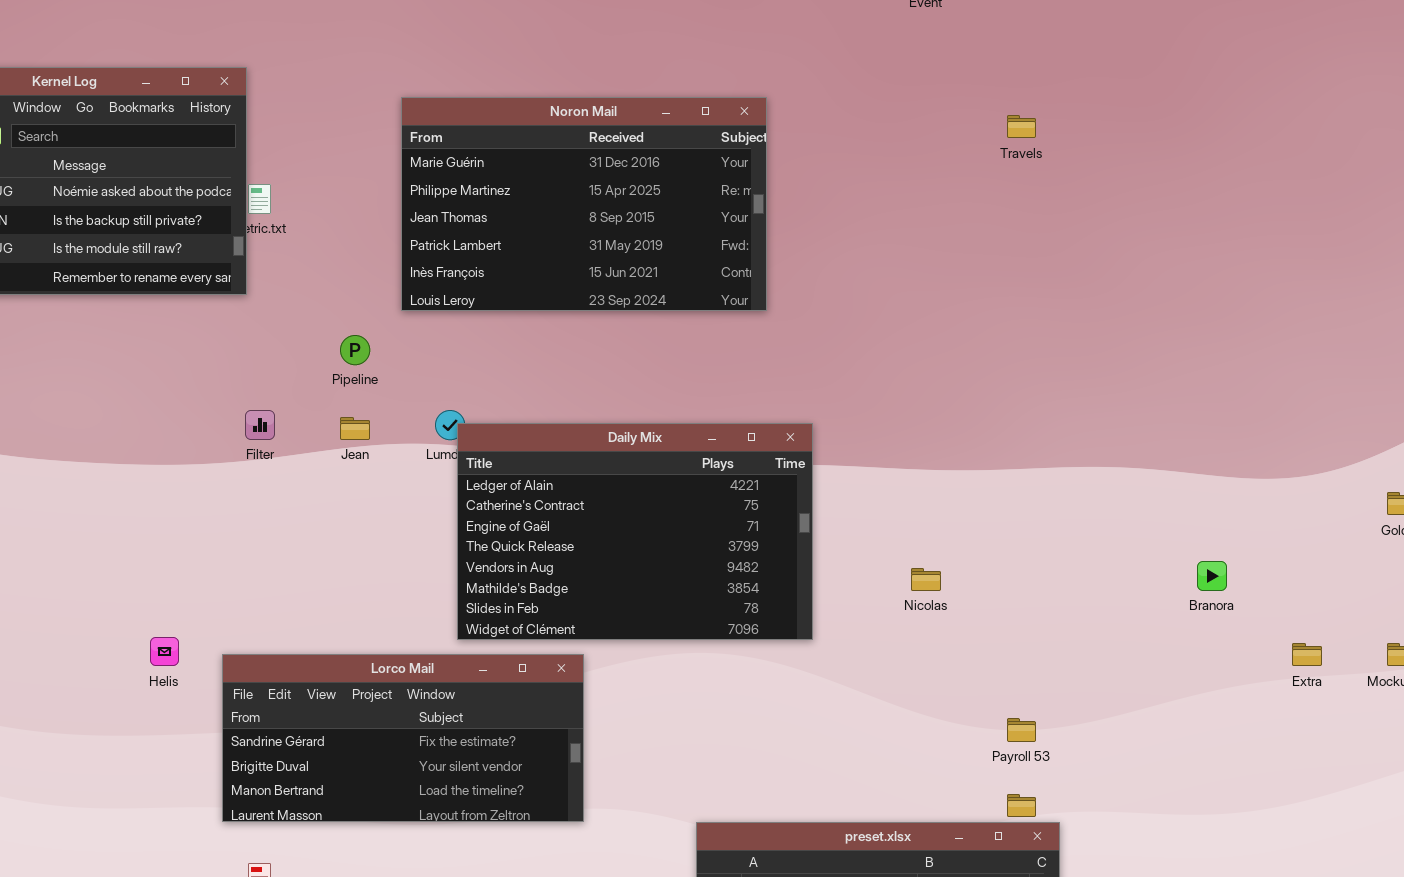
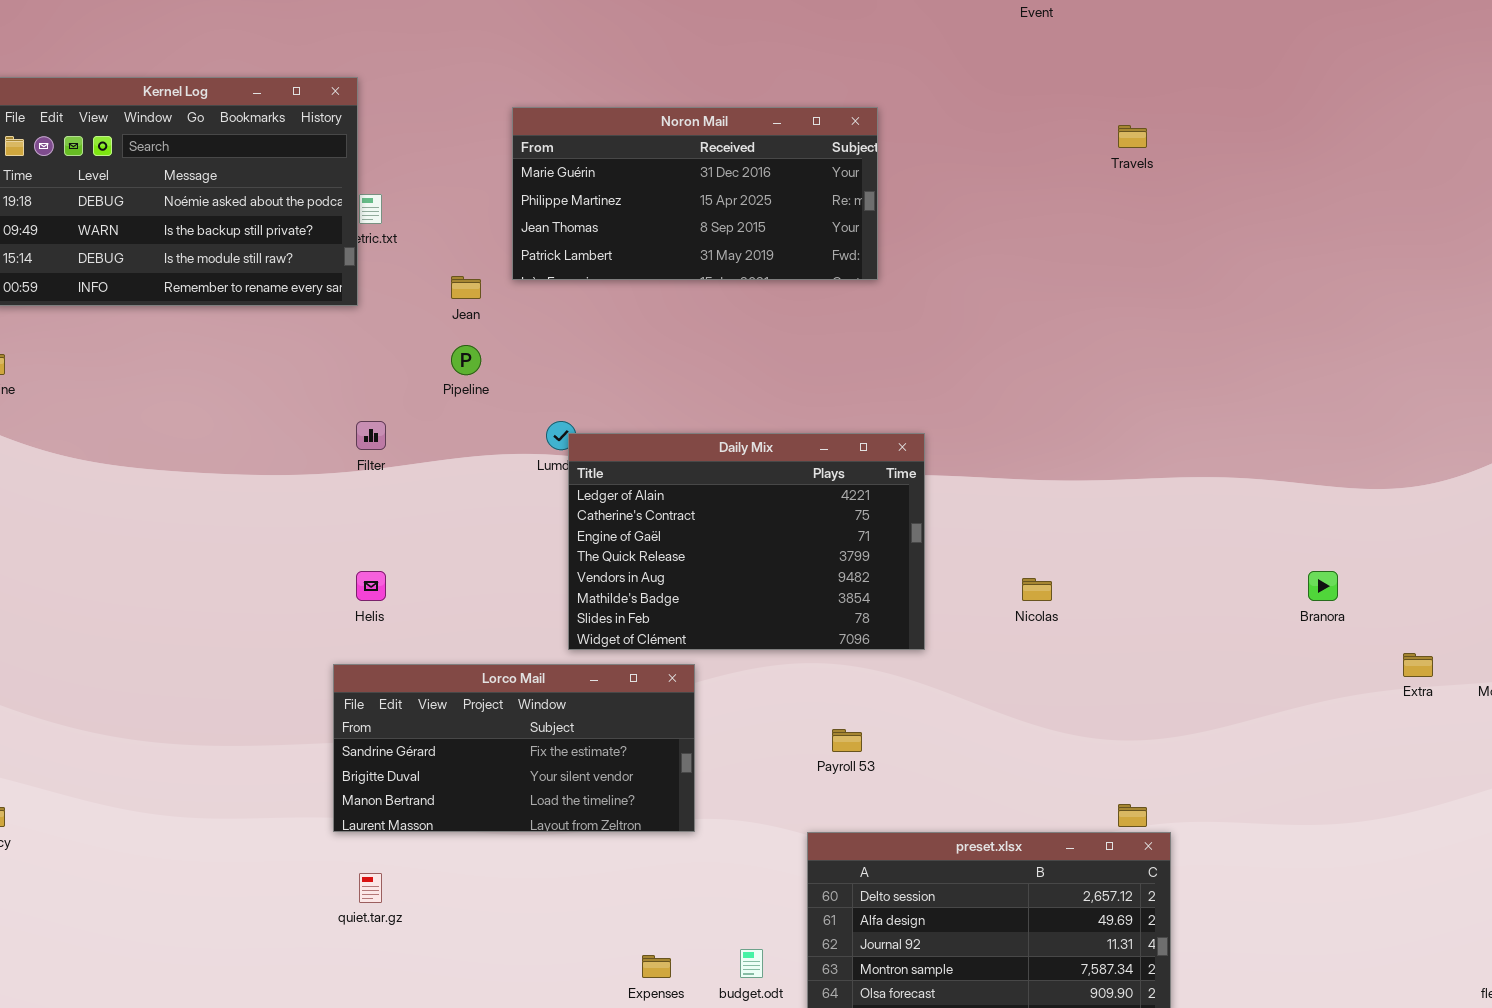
Noron Mail: [401,97,767,311] -> [512,107,878,280], resized
Jean: [340,417,370,440] -> [451,276,481,299], moved
Helis: [150,637,179,666] -> [356,571,386,601], moved
Payroll 53: [1007,718,1036,742] -> [832,729,862,752], moved

